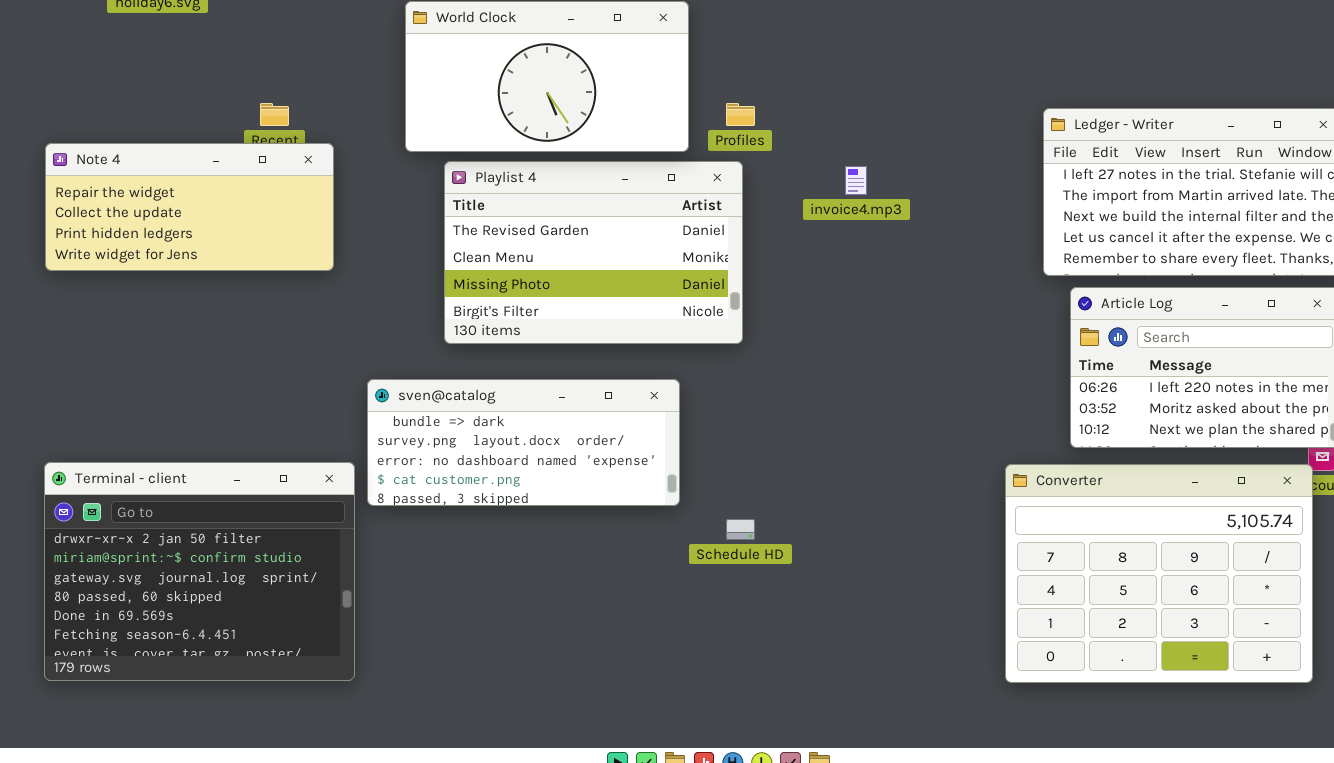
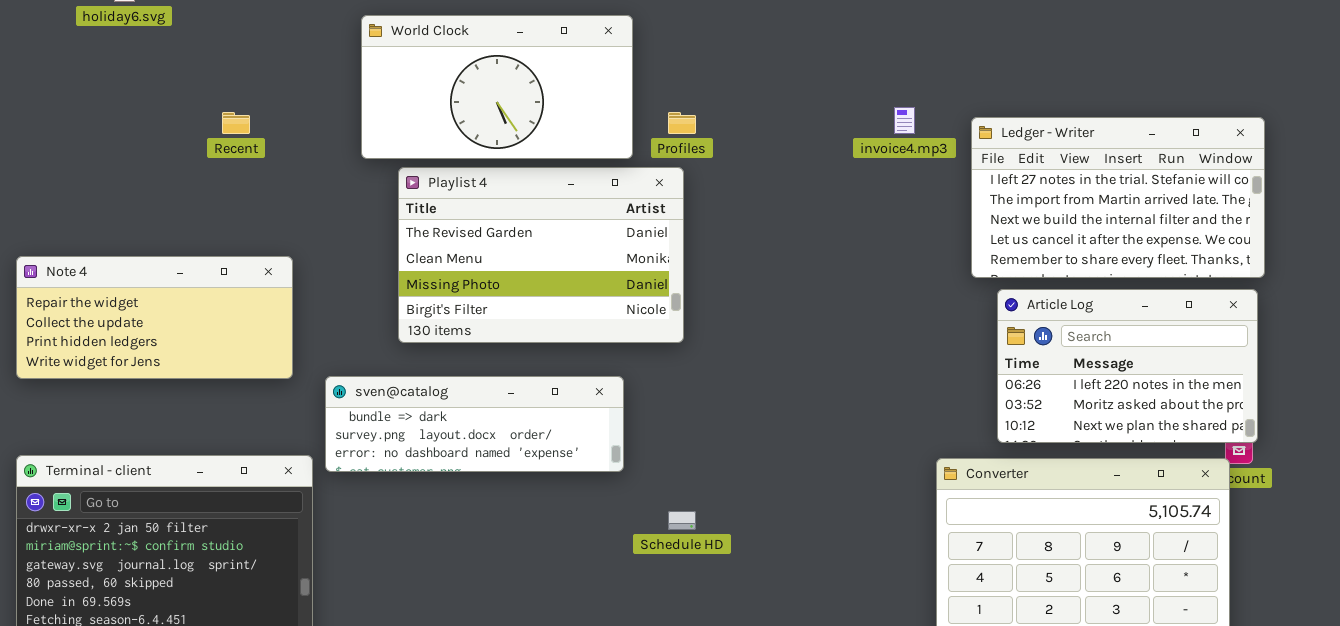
Note 4: [45,143,334,271] -> [16,256,293,379], moved
invoice4.mp3: [845,166,867,195] -> [894,107,915,134], moved
sven@catalog: [367,379,680,506] -> [325,376,624,472], resized

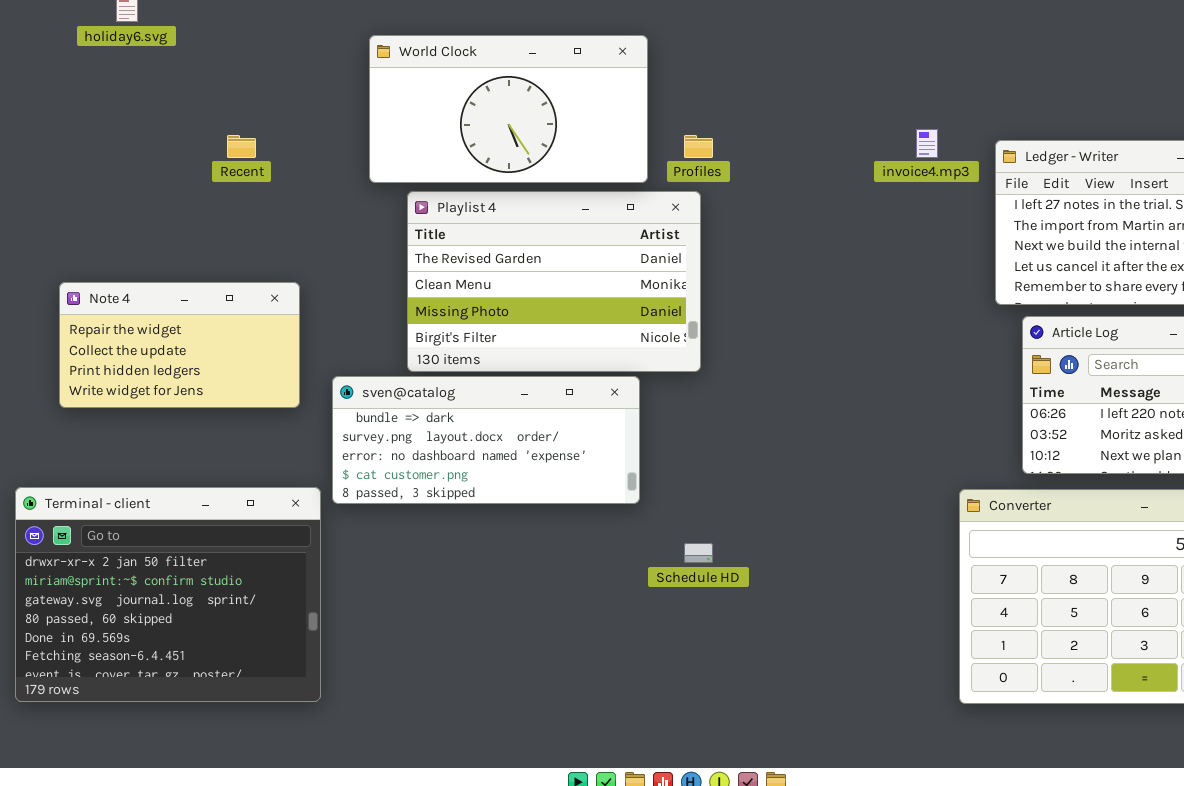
Note 4: [16,256,293,379] -> [59,282,300,408], resized
sven@catalog: [325,376,624,472] -> [332,376,640,504], resized

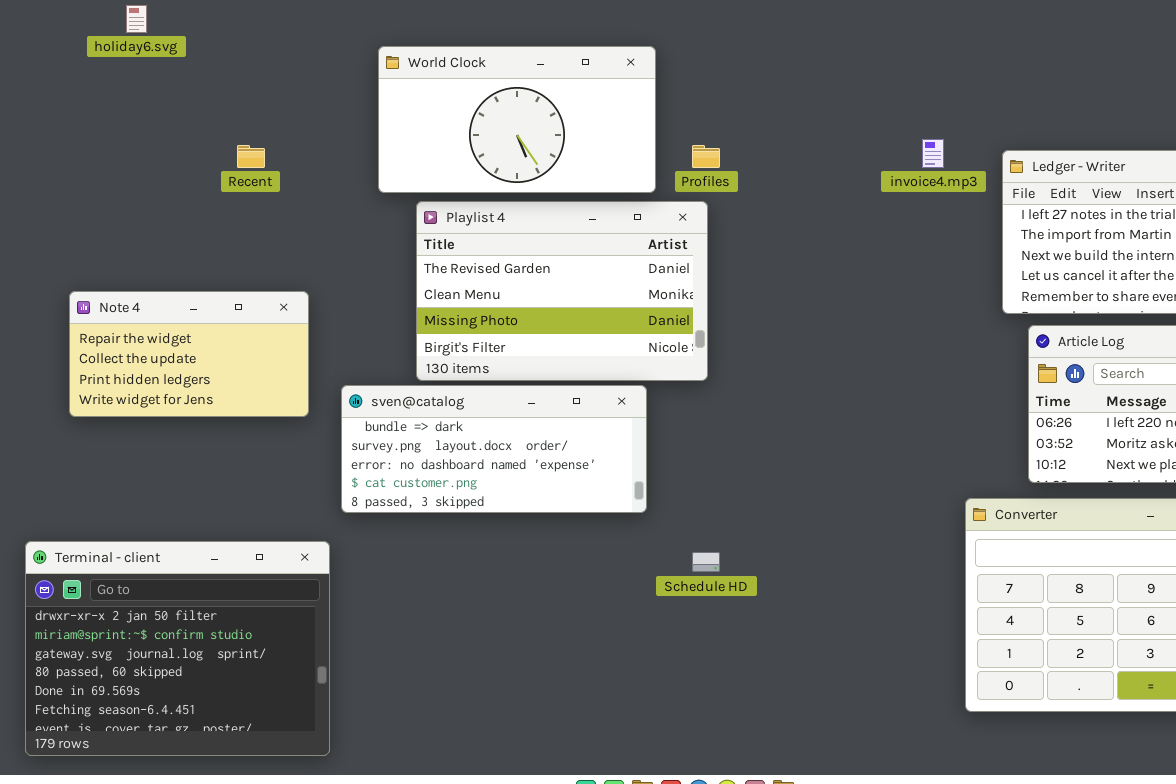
Terminal - client: [15,487,321,702] -> [25,541,330,756], moved

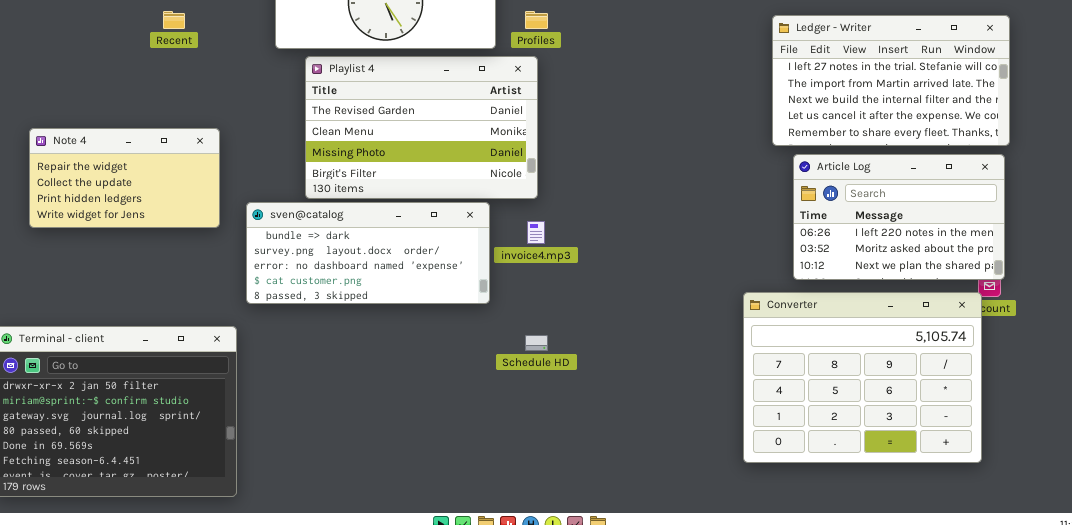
invoice4.mp3: [922,139,944,168] -> [527,221,545,244], moved

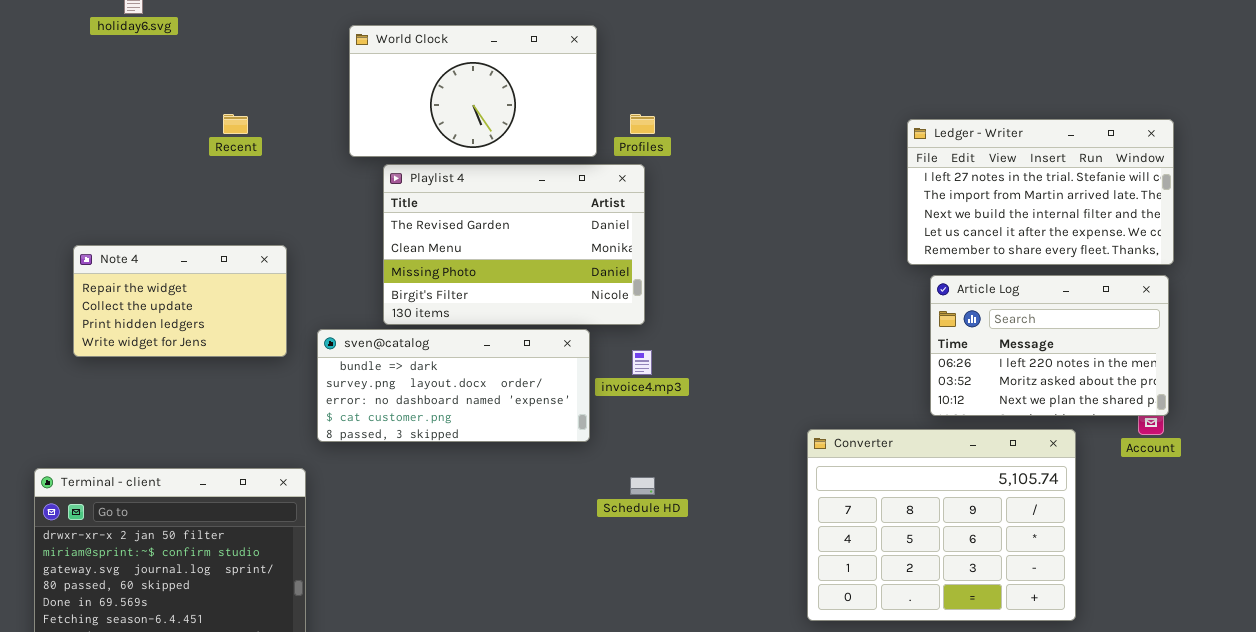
Converter: [743,292,982,463] -> [807,429,1076,621], moved

